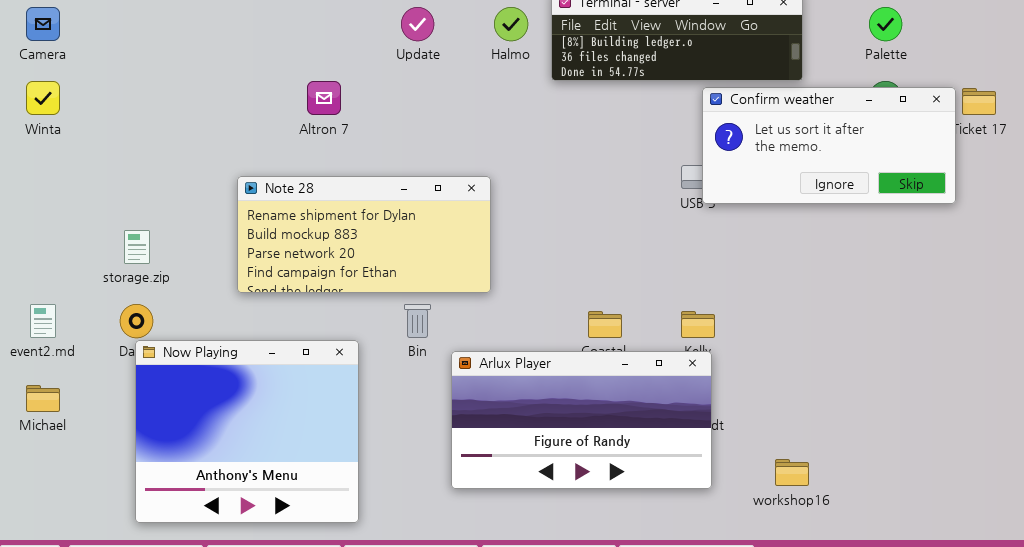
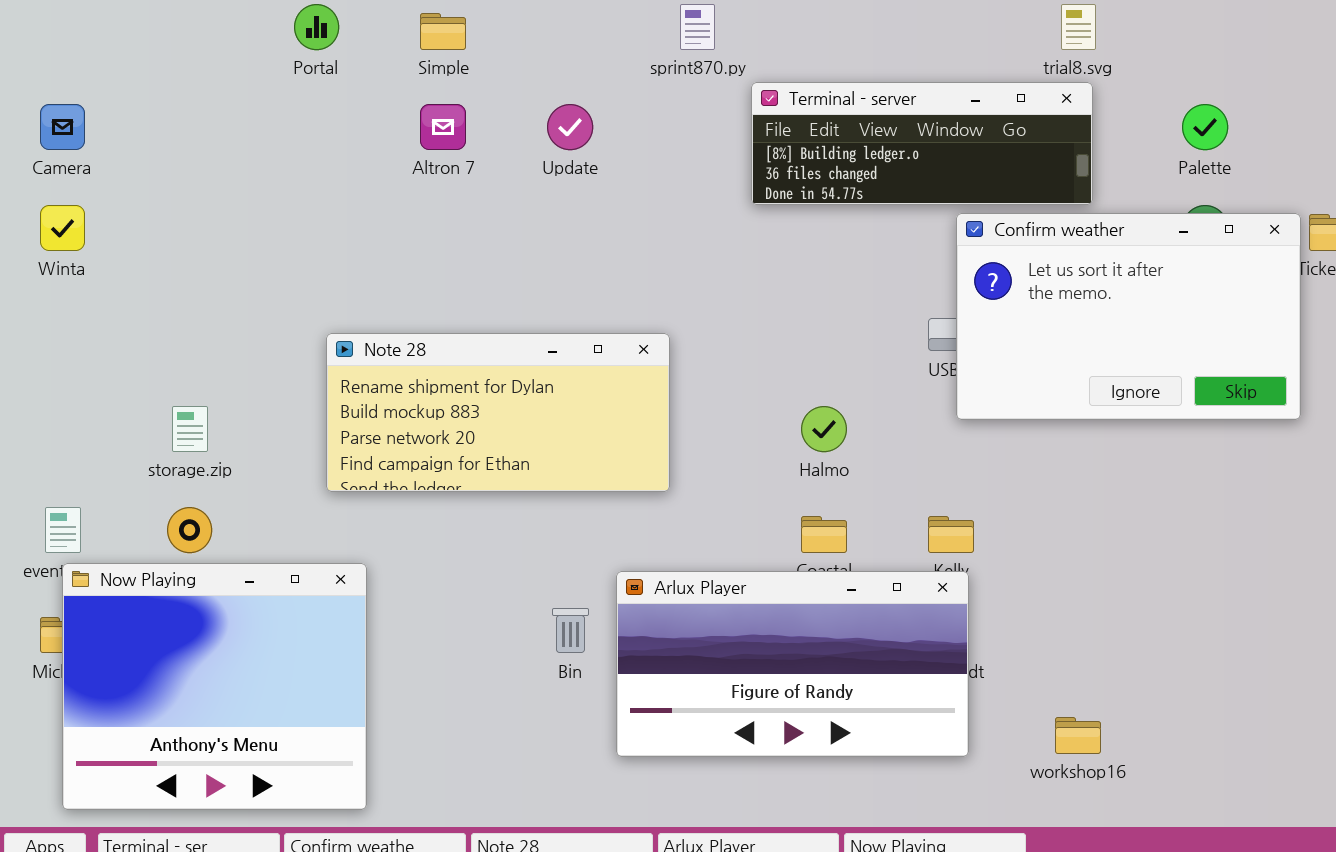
Halmo: [494,7,528,41] -> [801,406,847,452], moved
Altron 7: [307,81,341,115] -> [420,104,466,150], moved
Confirm weather: [702,87,956,204] -> [956,213,1301,420], resized
Bin: [404,304,431,338] -> [552,608,589,653], moved
Now Playing: [135,340,359,523] -> [62,563,367,810], moved

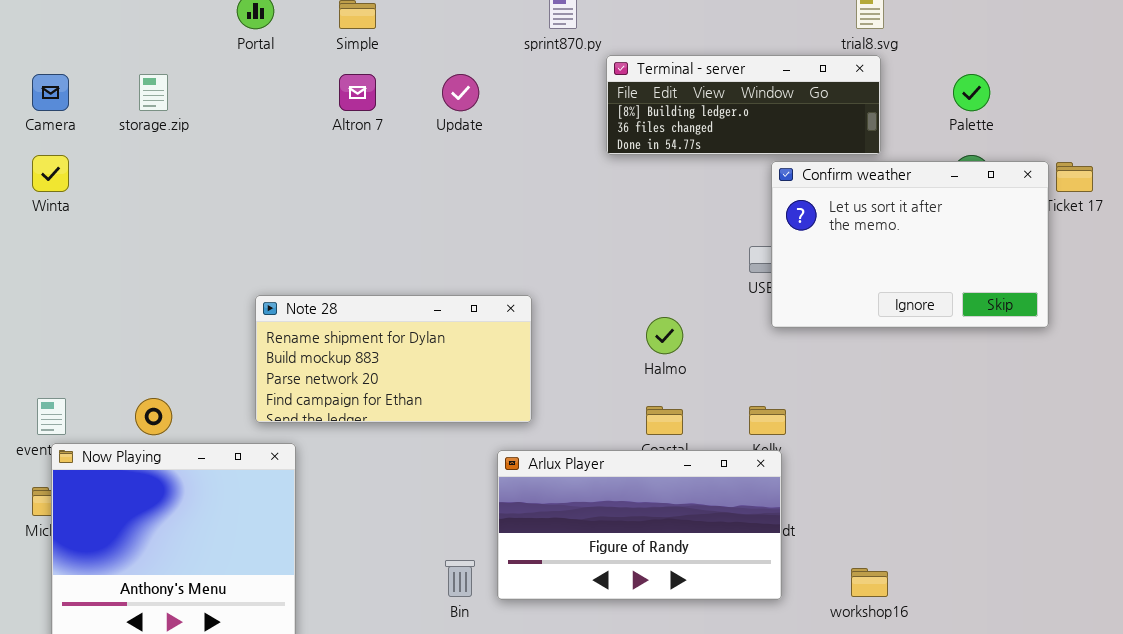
Note 28: [326,333,670,492] -> [255,295,532,423], moved
storage.zip: [172,406,208,452] -> [139,74,168,111], moved
Bin: [552,608,589,653] -> [445,560,475,597], moved

